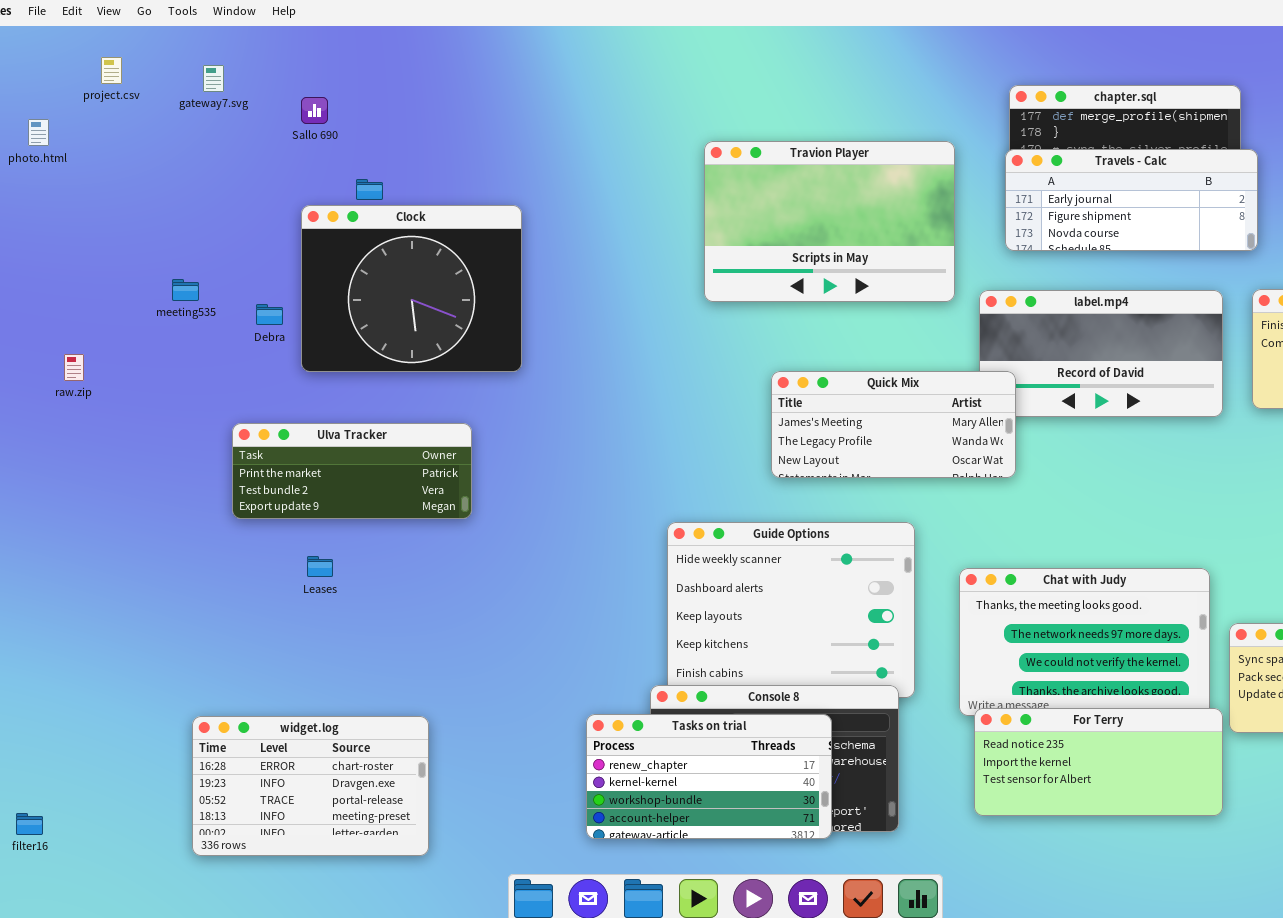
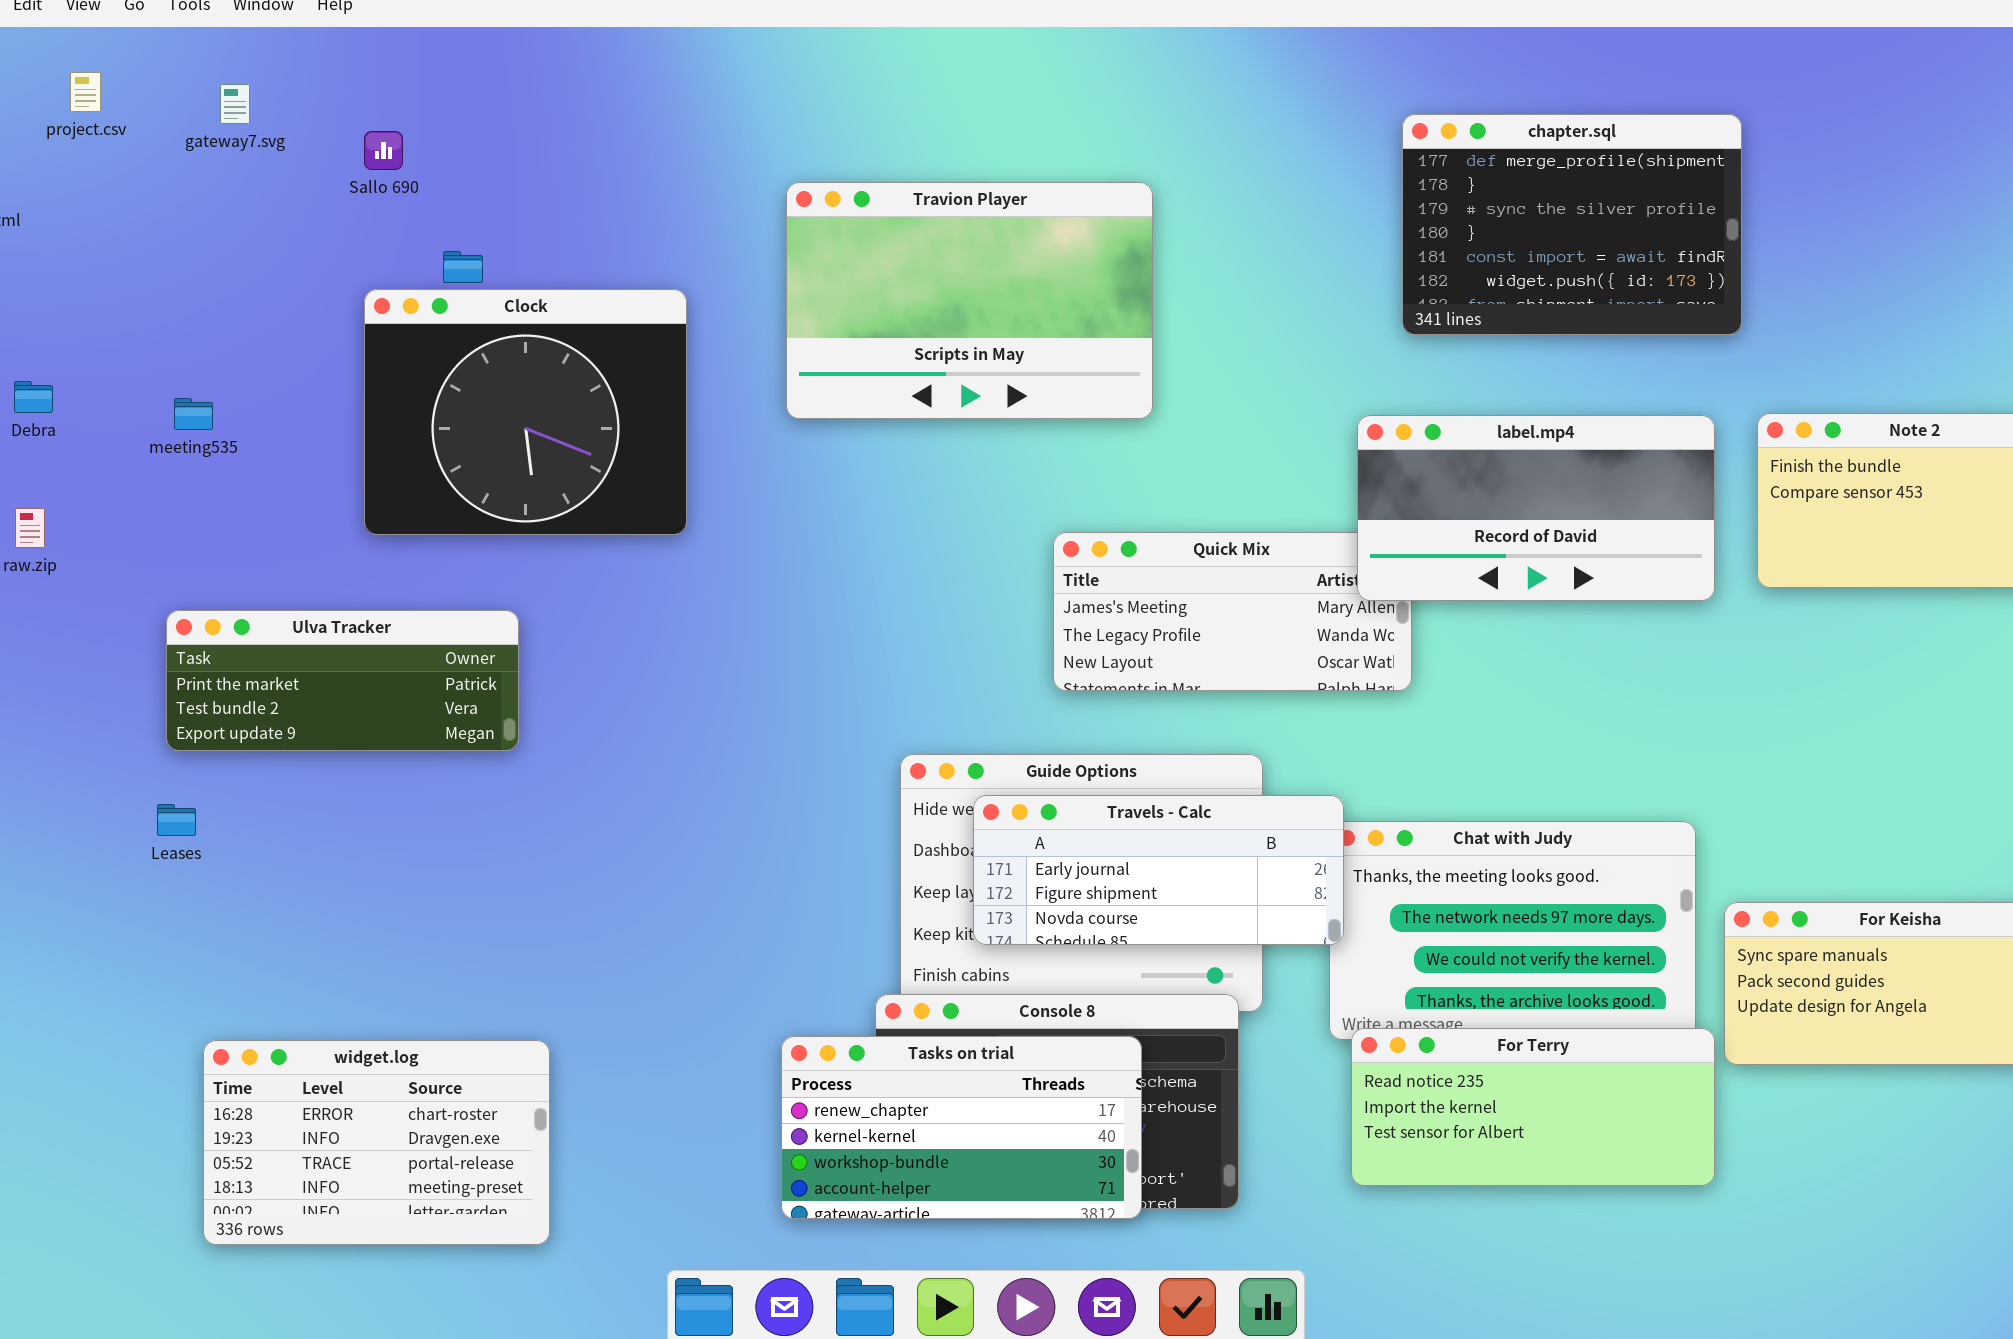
Travion Player: [704,141,955,302] -> [786,182,1153,419], moved
Travels - Calc: [1005,149,1258,251] -> [973,795,1344,945], moved
label.mp4: [979,290,1223,417] -> [1357,415,1715,601], raised
Debra: [256,304,283,325] -> [14,381,53,413], moved
Ulva Tracker: [232,423,472,519] -> [166,610,519,751], moved
Leases: [307,556,333,577] -> [157,804,196,836], moved

